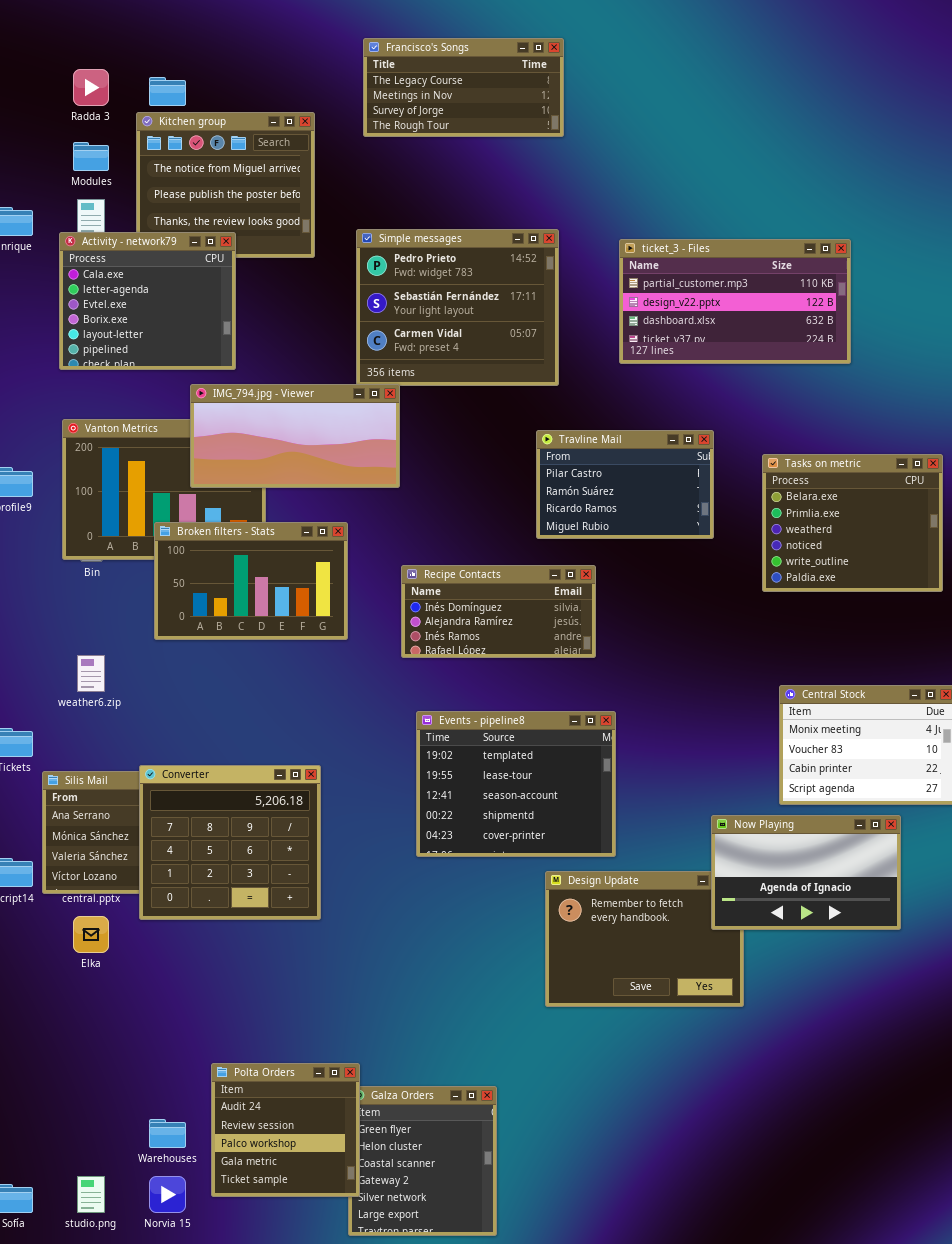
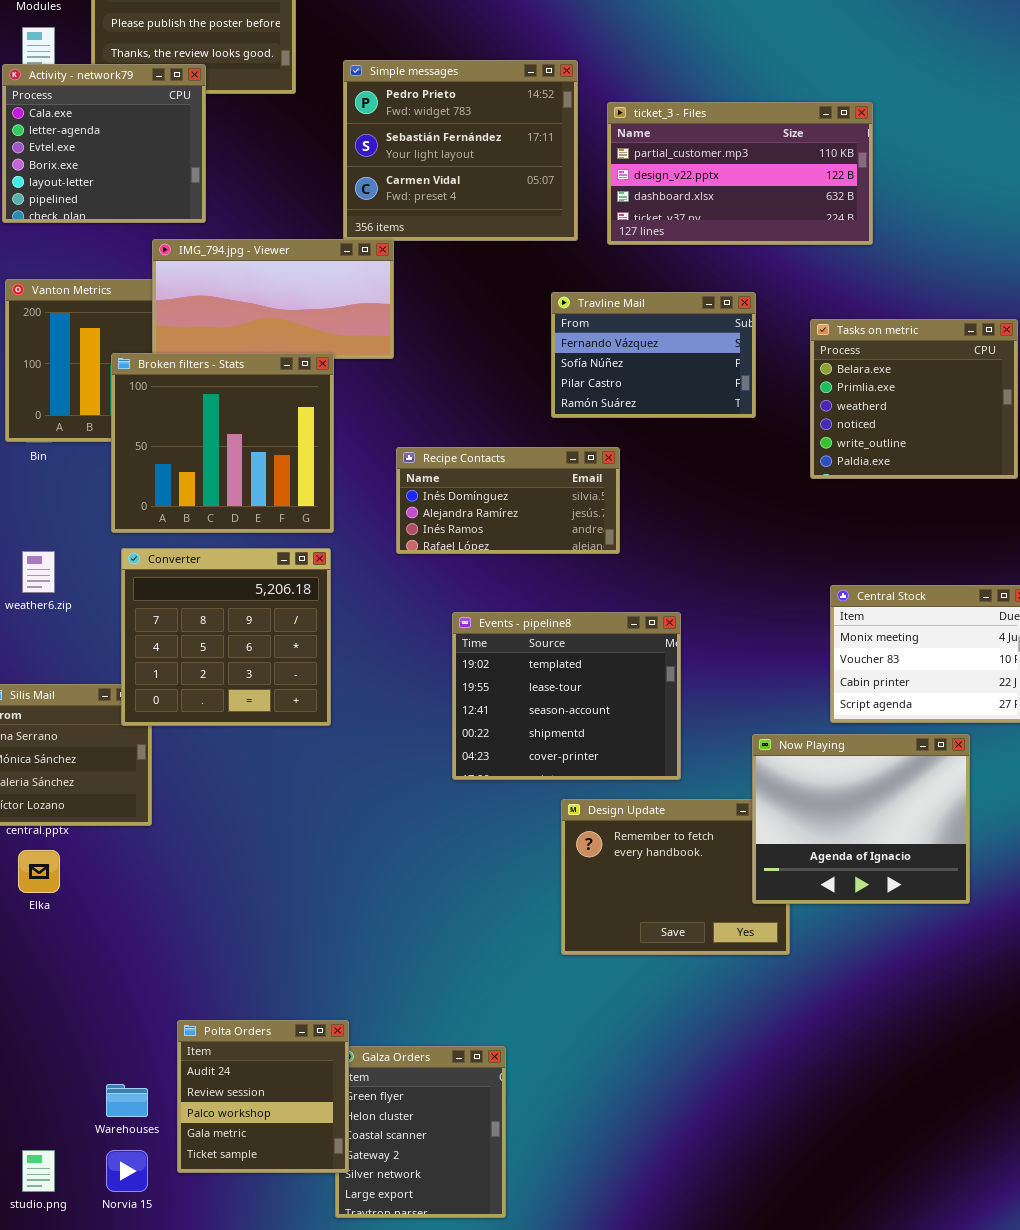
ticket_3 - Files: [619,239,851,364] -> [607,102,873,245], moved
Travline Mail: [536,430,714,539] -> [551,292,756,418], scrolled up 2 rows
Broken filters - Stats: [154,522,348,640] -> [111,353,334,533], resized
Events - pipeline8: [416,711,616,857] -> [452,612,681,780], moved
Converter: [139,765,321,920] -> [121,548,331,726], moved
Now Playing: [711,815,901,930] -> [752,734,970,904], resized

